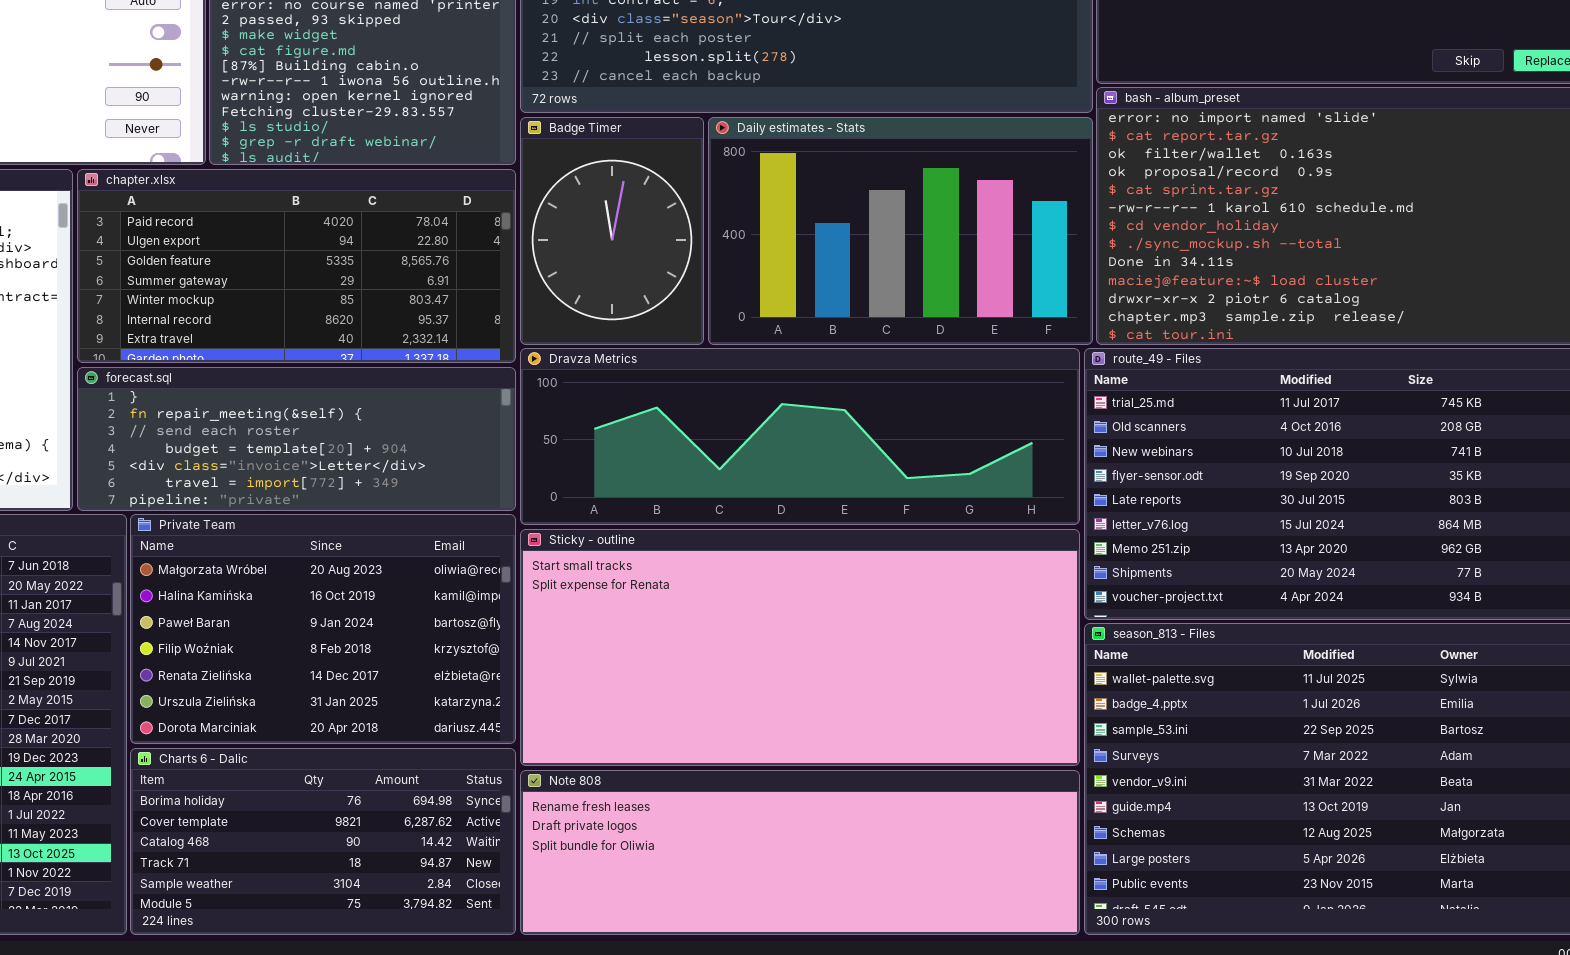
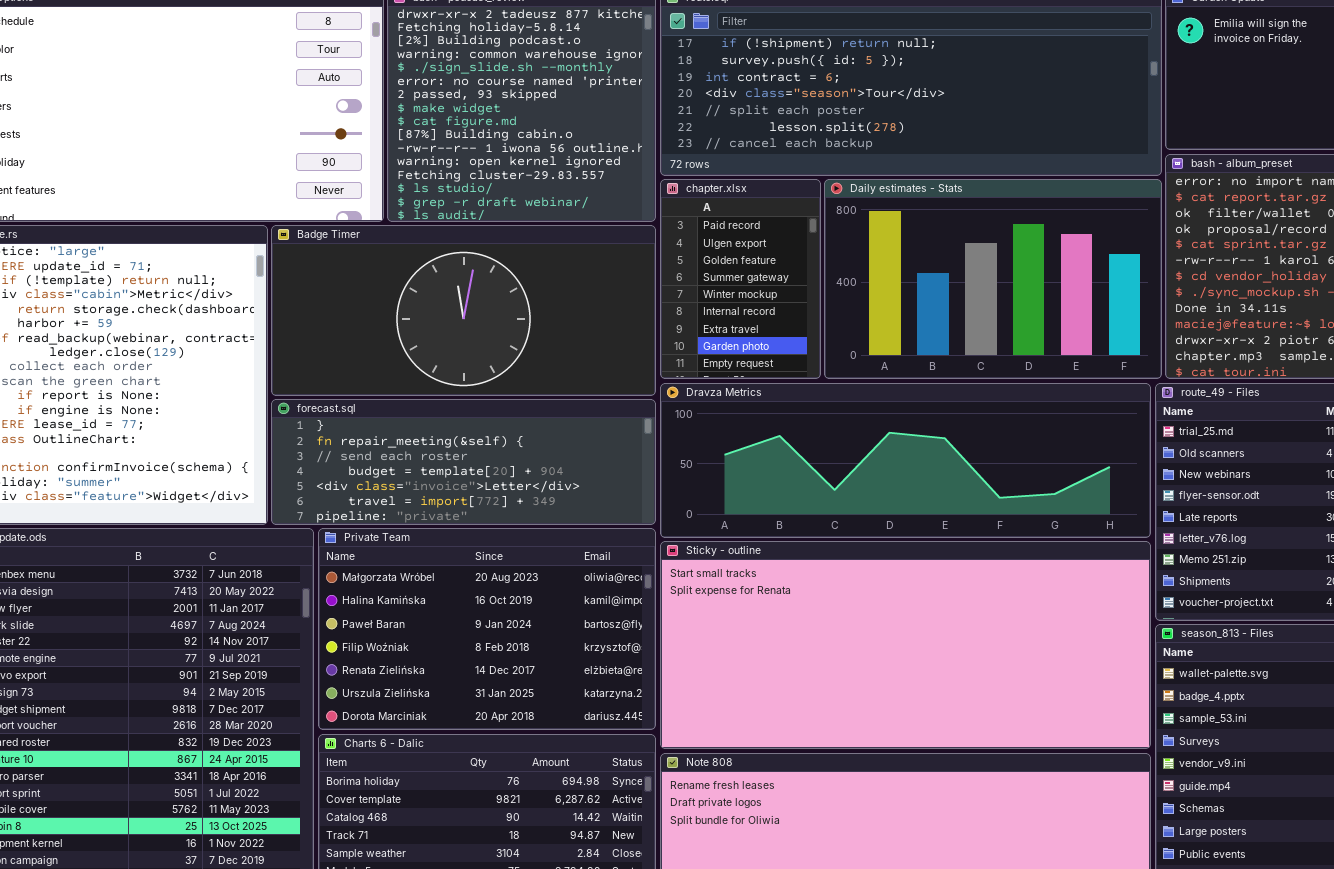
Badge Timer: [520,117,704,345] -> [271,225,656,396], moved, resized
chapter.xlsx: [77,169,516,363] -> [660,179,821,379], moved, resized

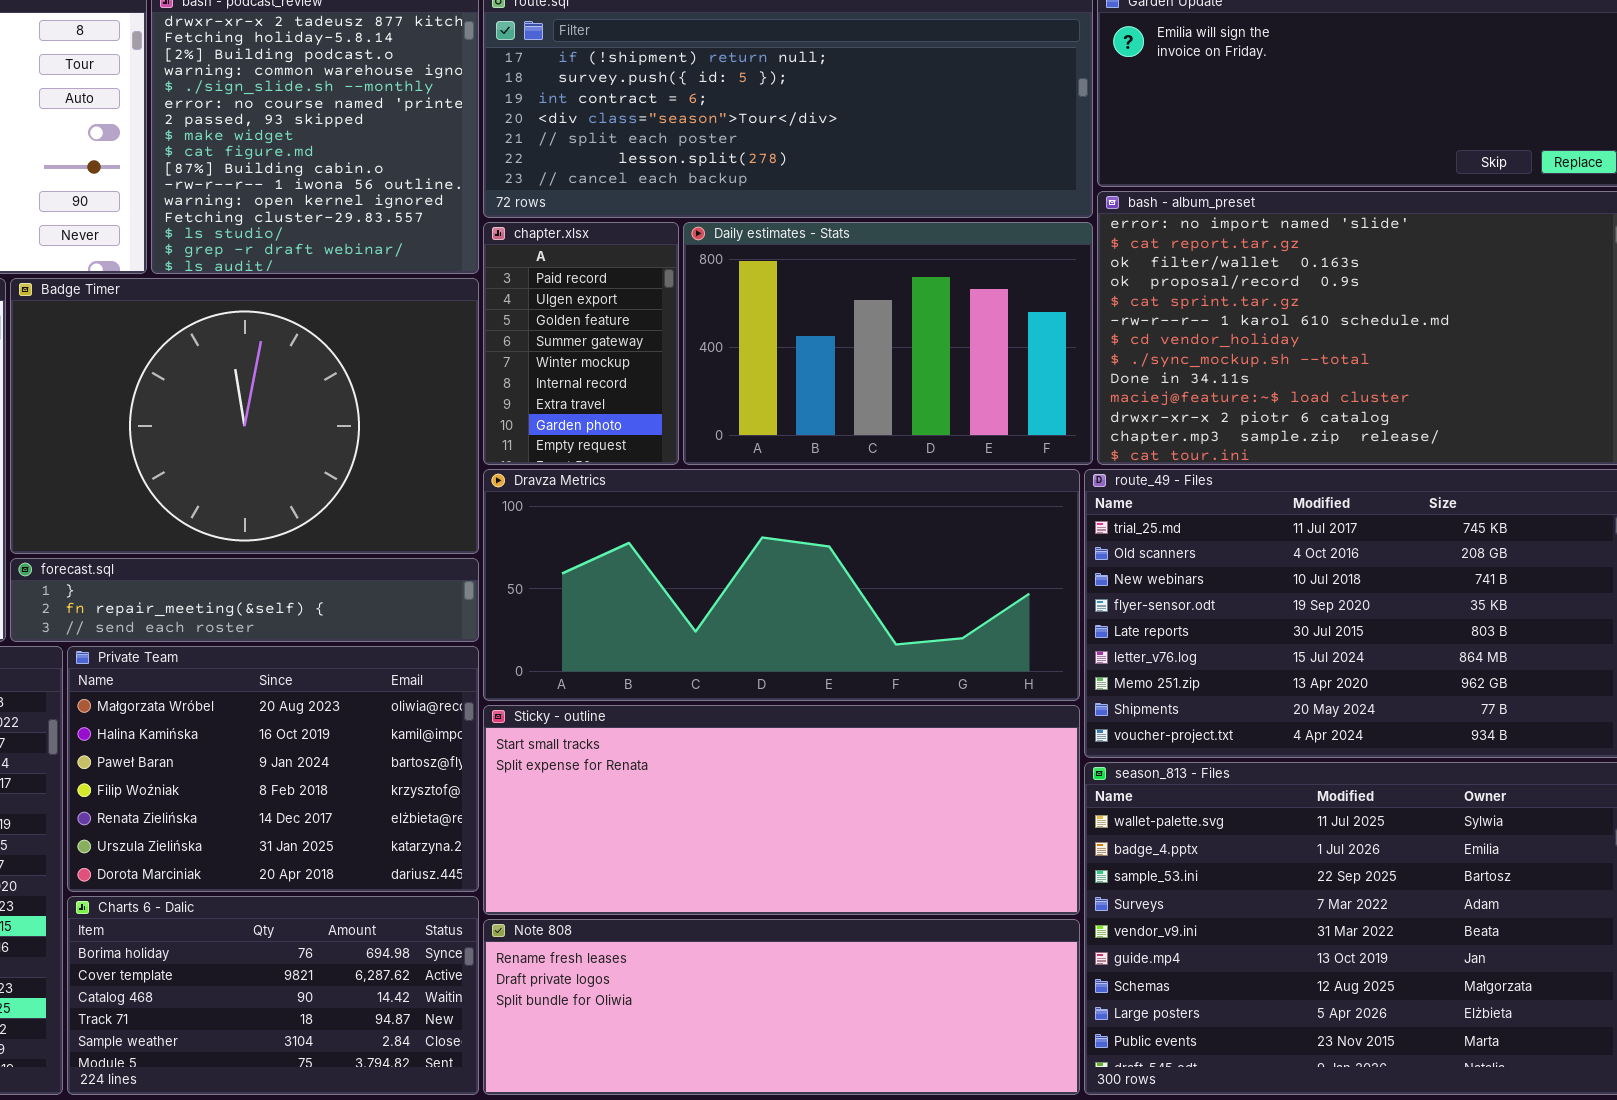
Badge Timer: [271,225,656,396] -> [10,278,479,554], resized
Dravza Metrics: [660,383,1151,538] -> [483,469,1080,701], resized
forecast.sql: [271,399,656,525] -> [10,558,479,642], resized
Sticky - outline: [660,541,1151,749] -> [483,705,1080,915], resized

